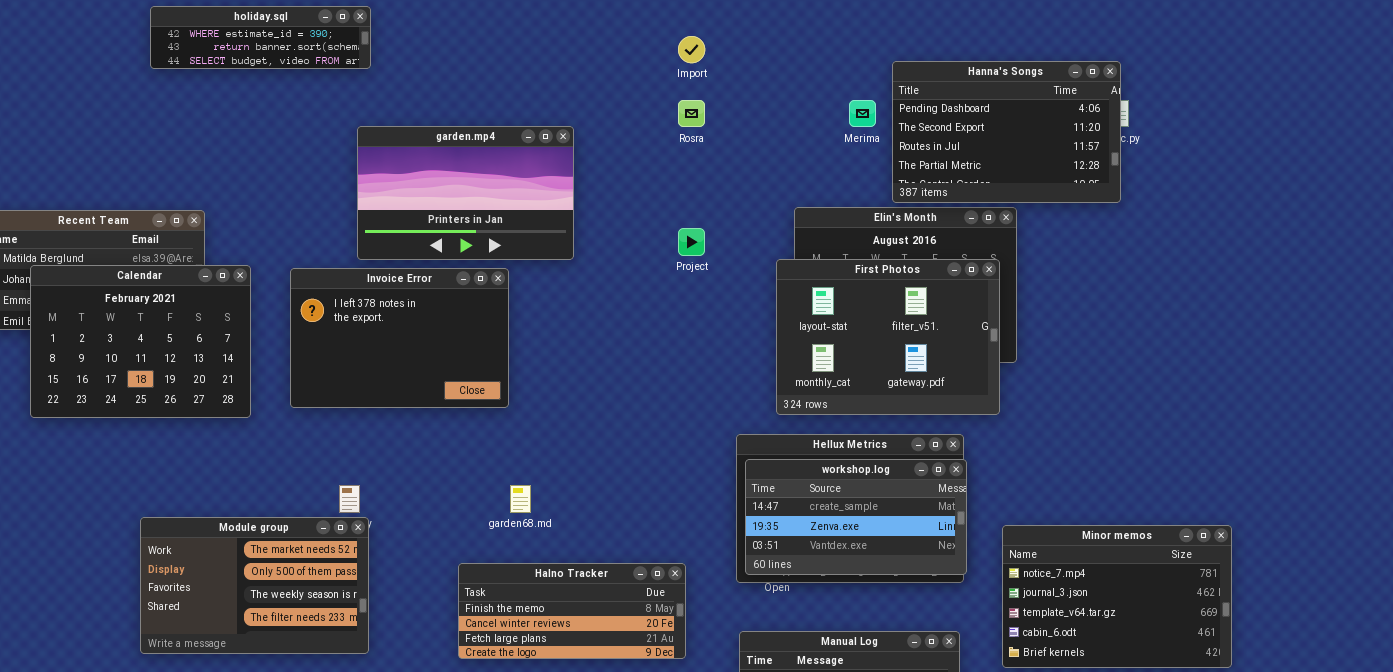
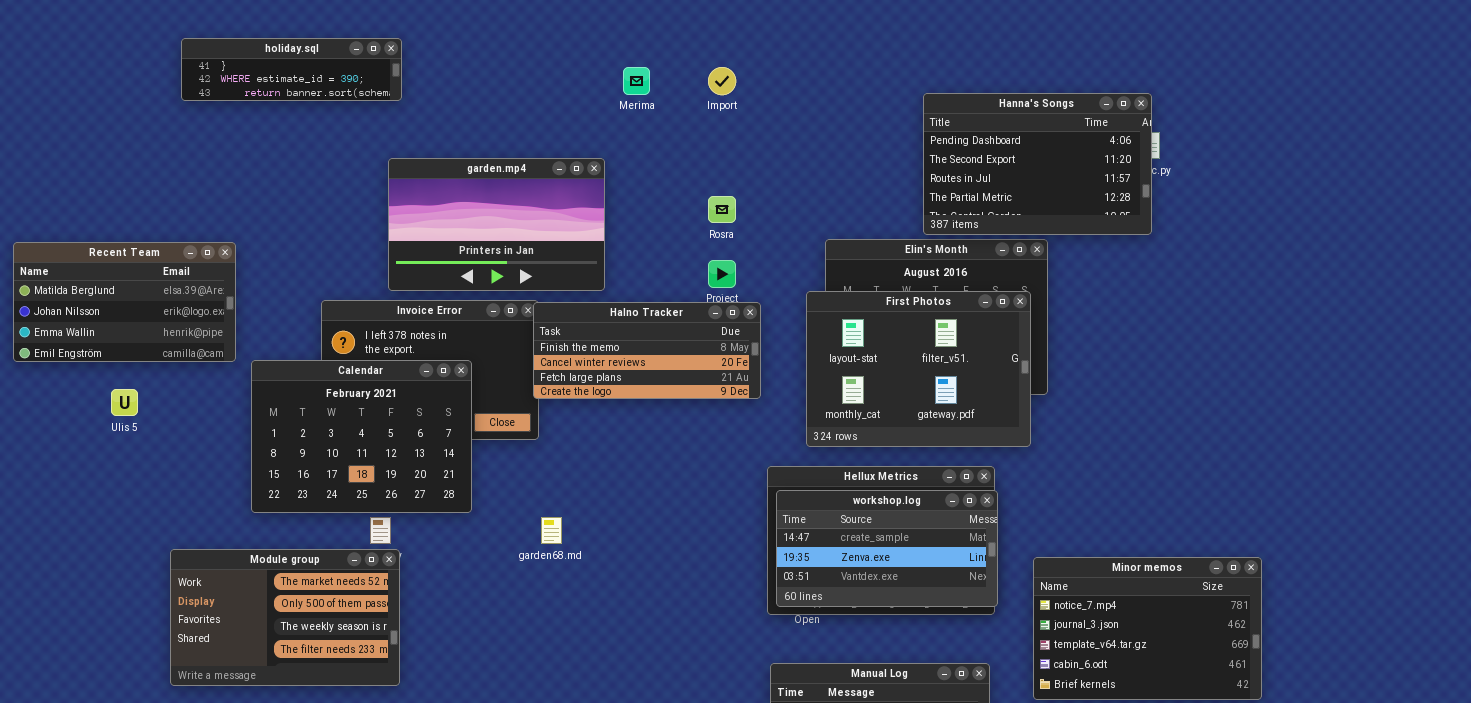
holiday.sql: [150,6,371,69] -> [181,38,402,101], scrolled up 1 row
Rosra: [678,100,705,127] -> [708,196,736,223], moved
Merima: [849,100,876,127] -> [623,67,650,95], moved
Calendar: [30,265,251,418] -> [251,360,472,513], moved
Halno Tracker: [458,563,686,659] -> [533,302,761,399], moved

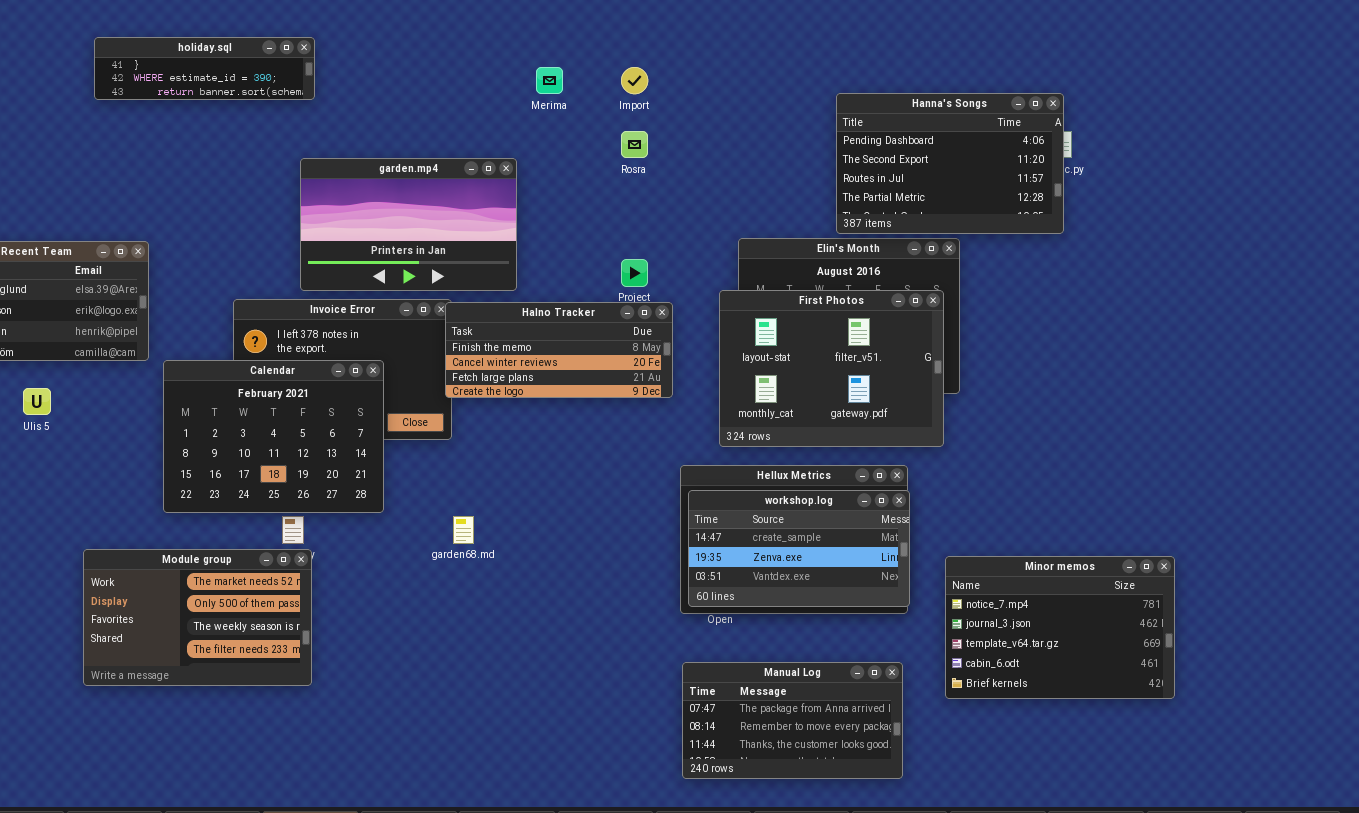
Rosra: [708,196,736,223] -> [621,131,648,158], moved

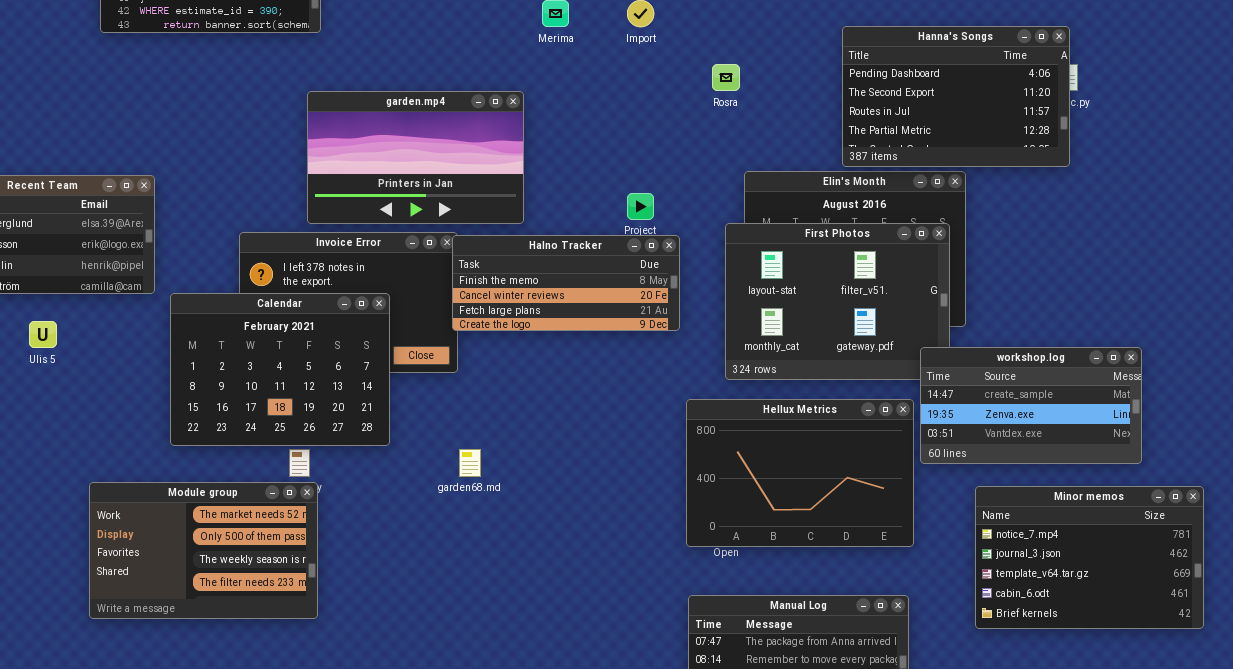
Rosra: [621,131,648,158] -> [712,64,740,91], moved
workshop.log: [688,490,910,607] -> [920,347,1142,464], moved
Minor memos: [945,556,1175,699] -> [975,486,1204,629], moved

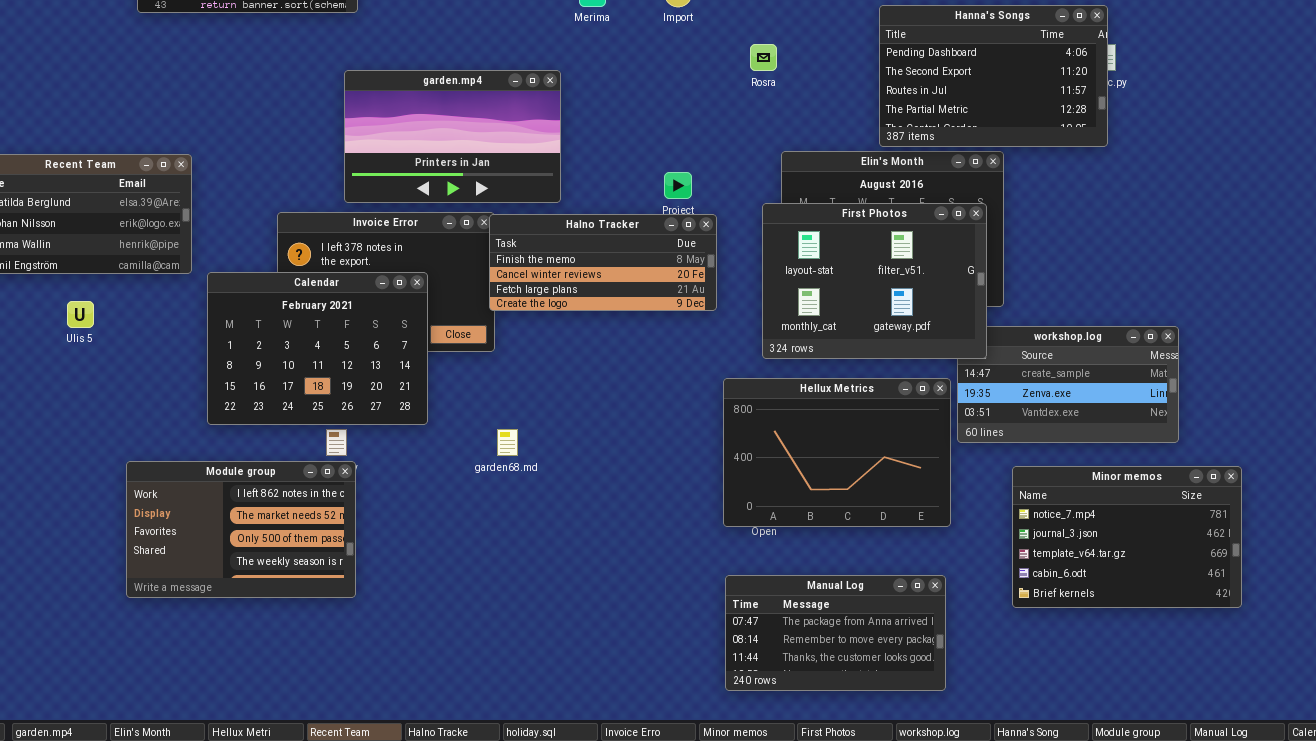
First Photos: [725,223,950,380] -> [762,203,987,359], raised
Module group: [89,482,318,619] -> [126,461,356,598], scrolled up 1 row

